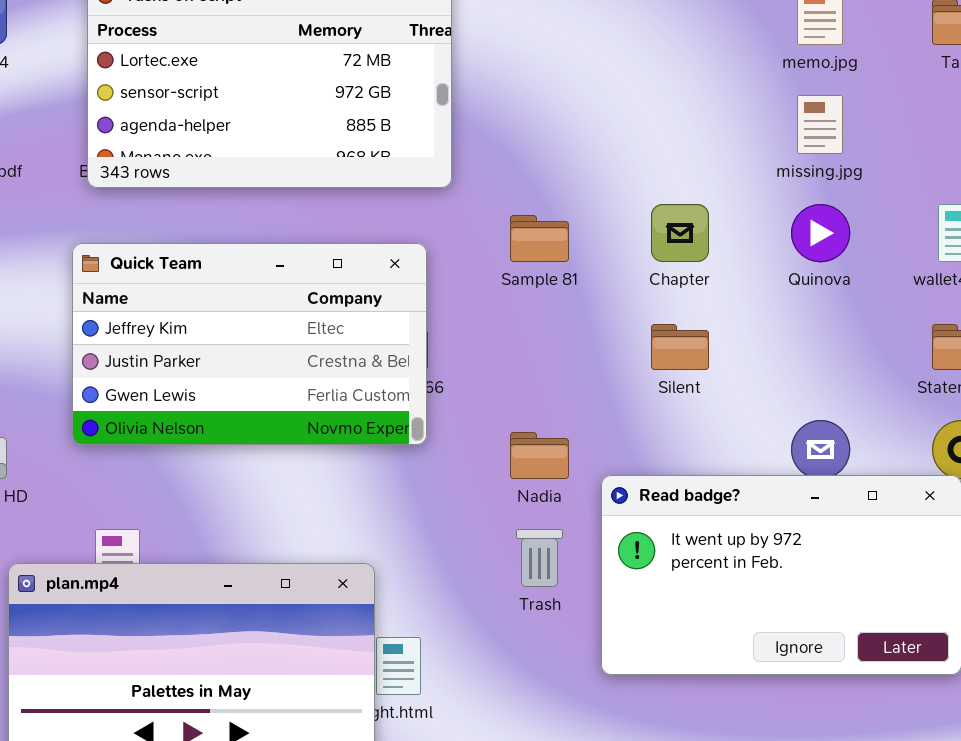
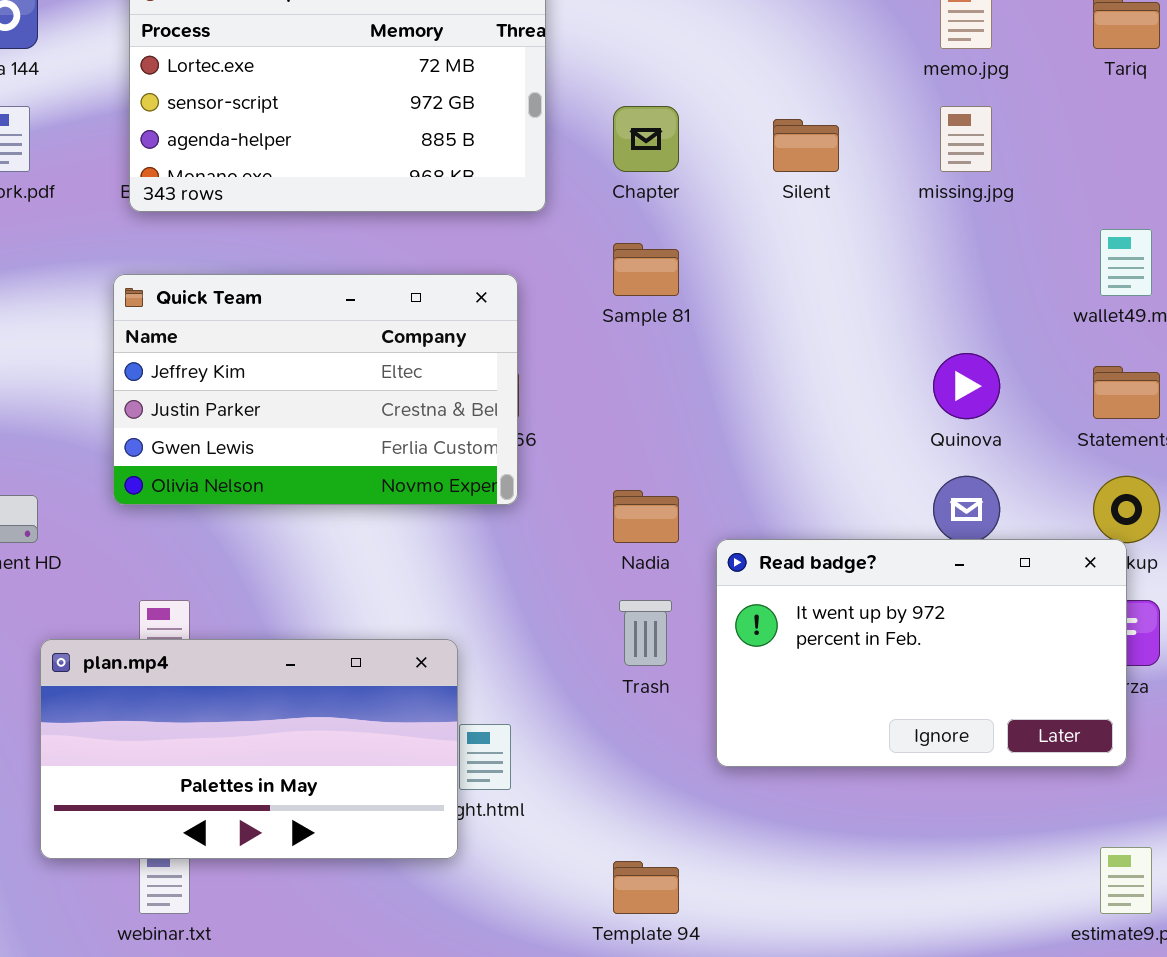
Chapter: [651,204,709,262] -> [613,106,679,172], moved
Quinova: [791,204,850,262] -> [933,353,1000,419], moved
Silent: [651,324,709,370] -> [773,119,839,172], moved

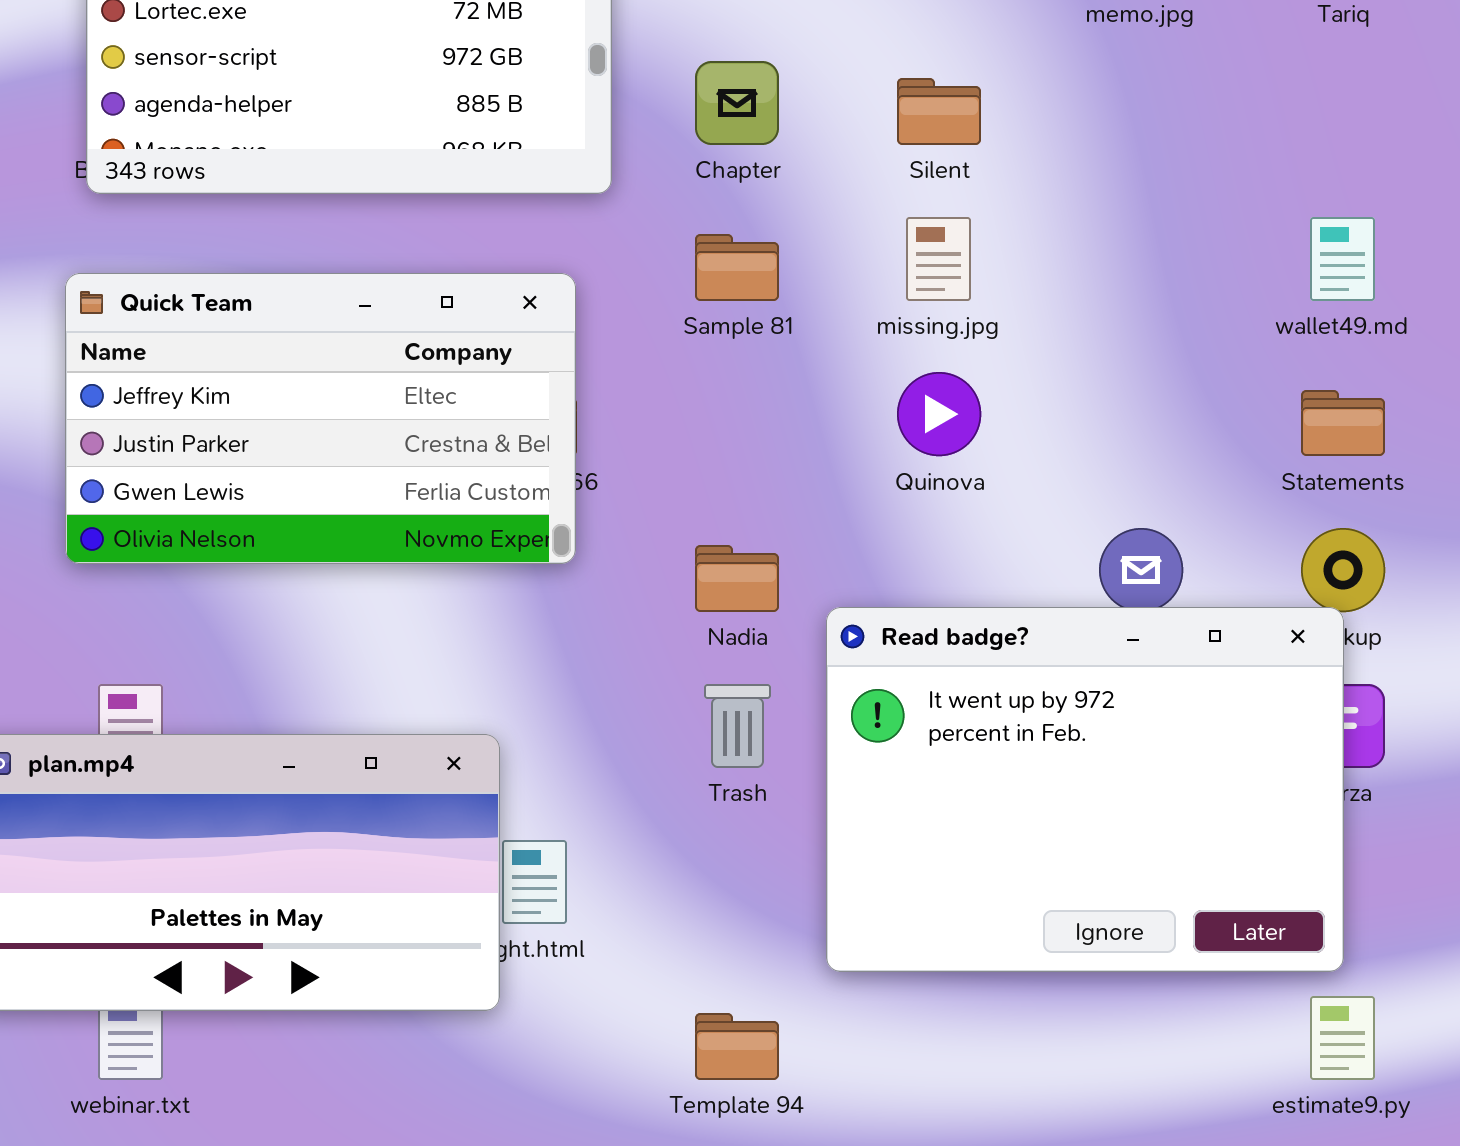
missing.jpg: [940,106,992,172] -> [906,217,971,301], moved
Quinova: [933,353,1000,419] -> [897,372,981,456], moved
Read badge?: [716,539,1127,767] -> [826,607,1344,972], resized

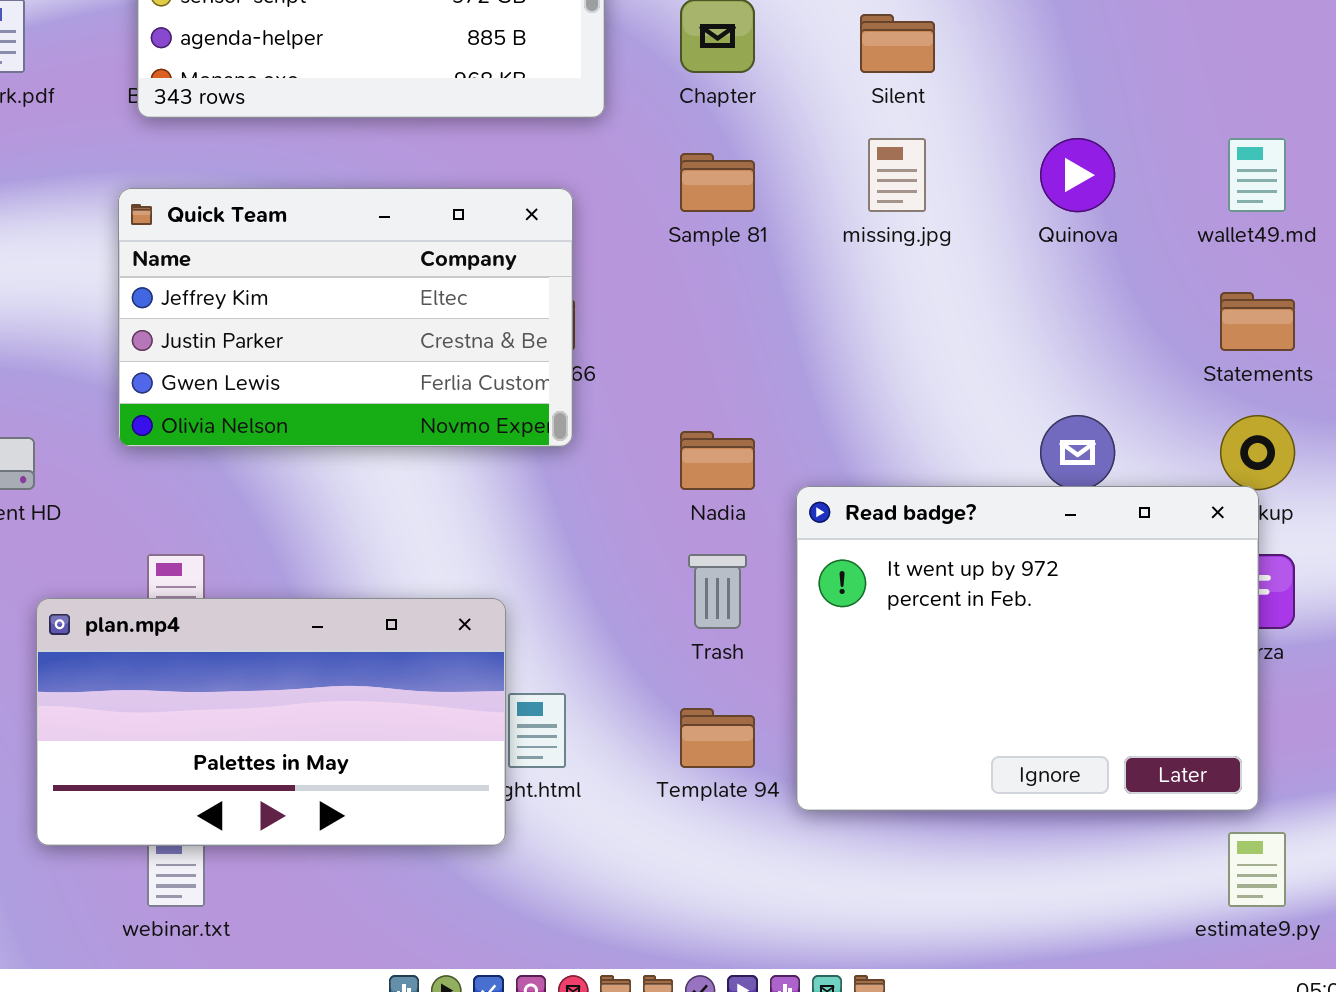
Quinova: [897,372,981,456] -> [1040,138,1115,212], moved
Template 94: [695,1013,779,1080] -> [680,708,755,768], moved

